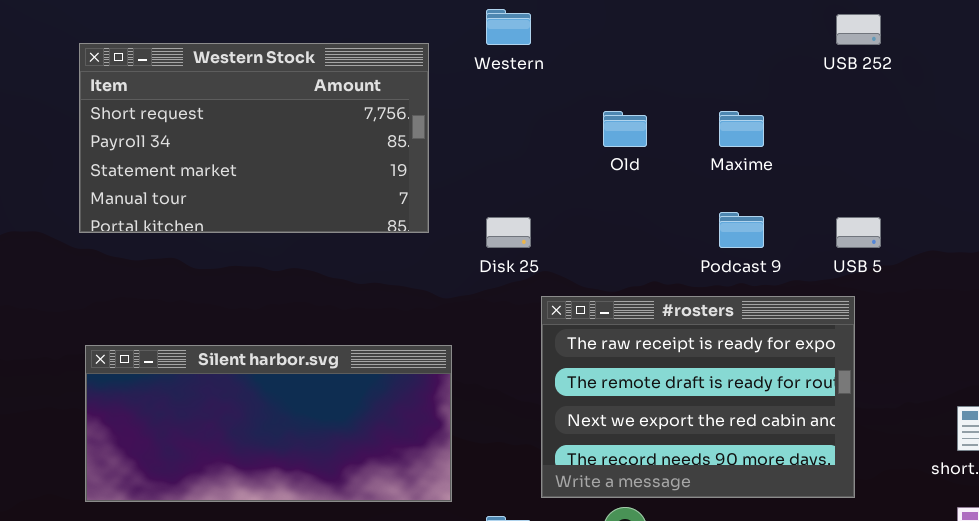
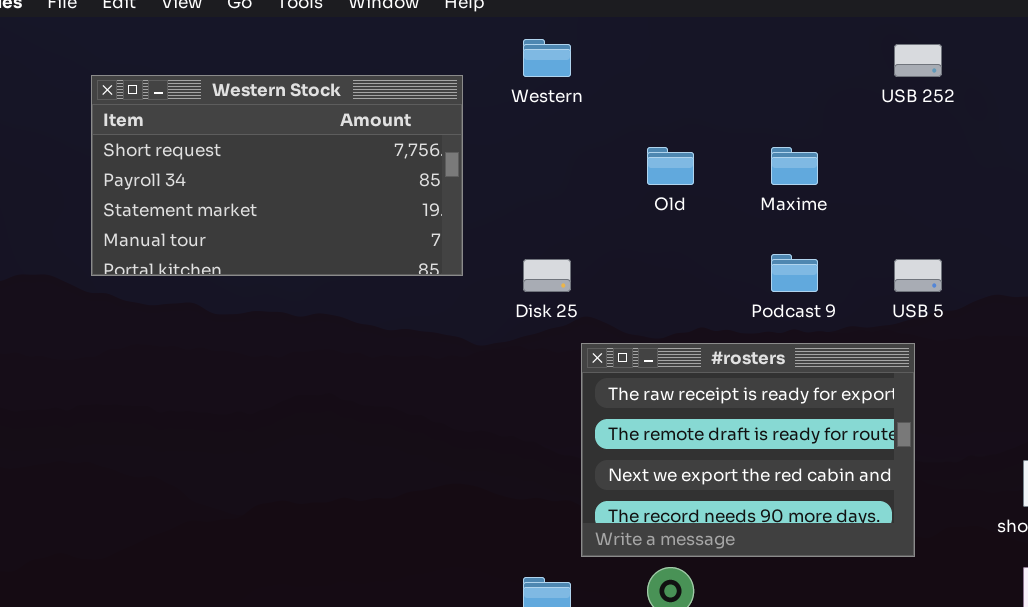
Silent harbor.svg: [85,345,452,502] -> none, closed

